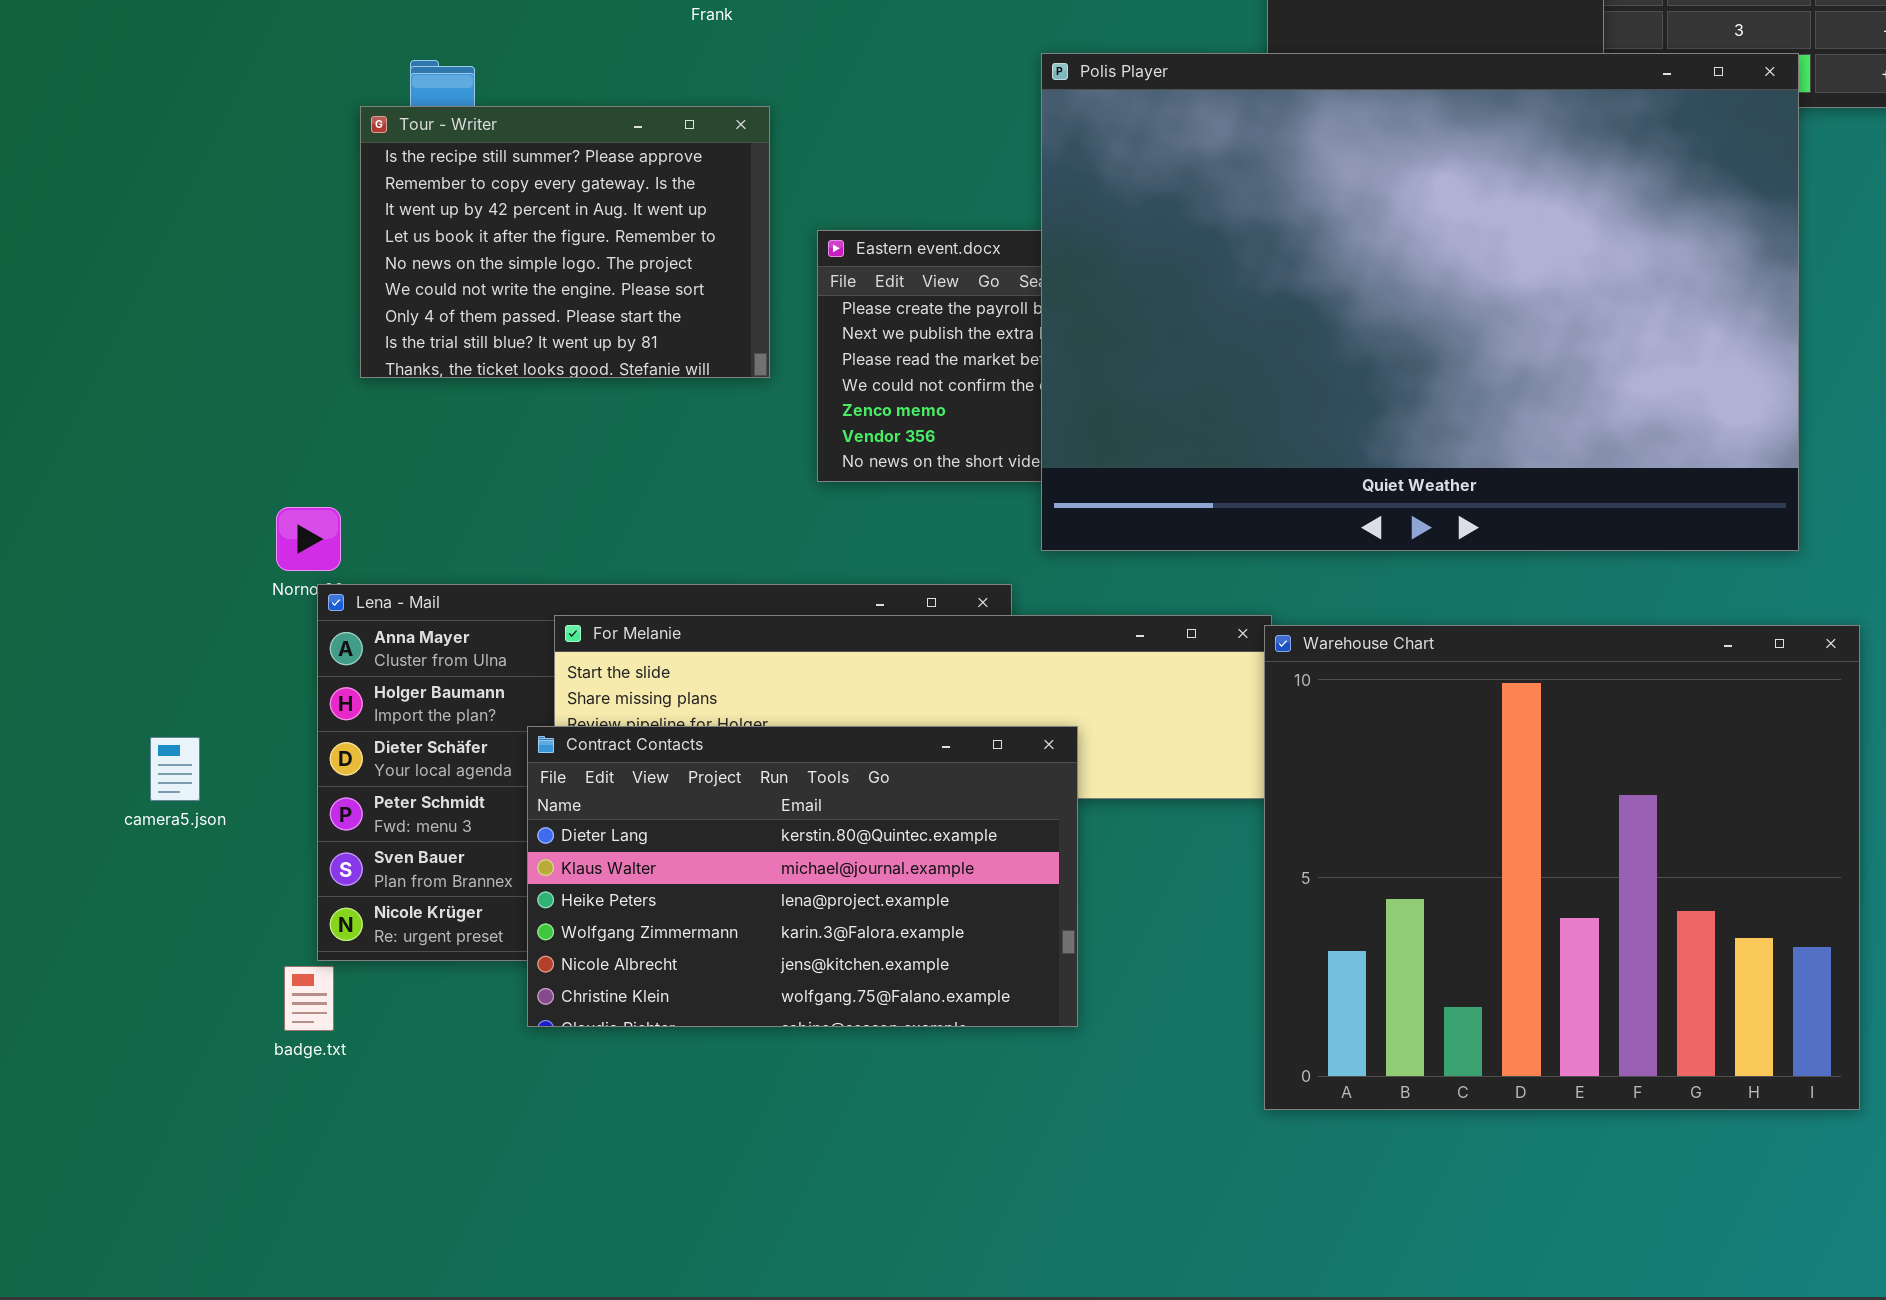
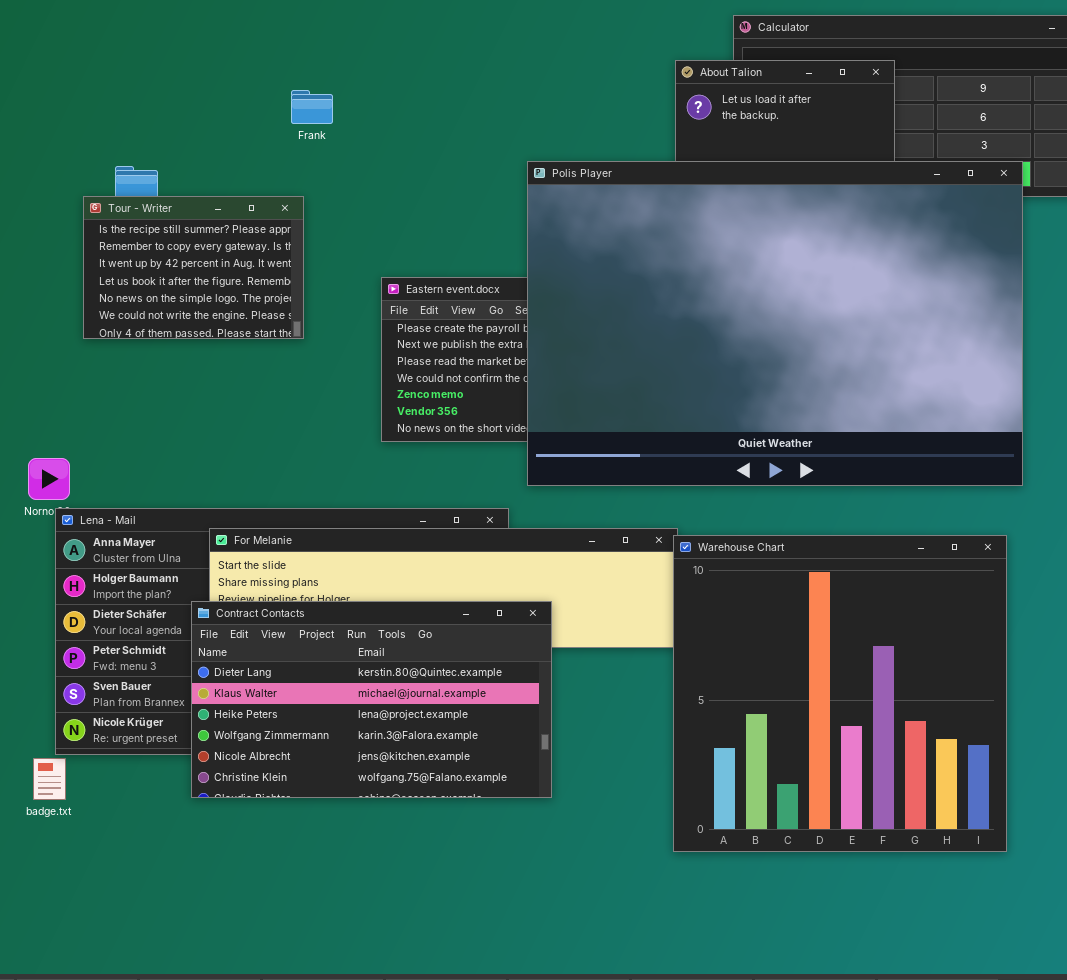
Tour - Writer: [360,106,770,378] -> [83,196,304,339], resized
Warehouse Chart: [1264,625,1860,1110] -> [673,535,1007,852], resized

